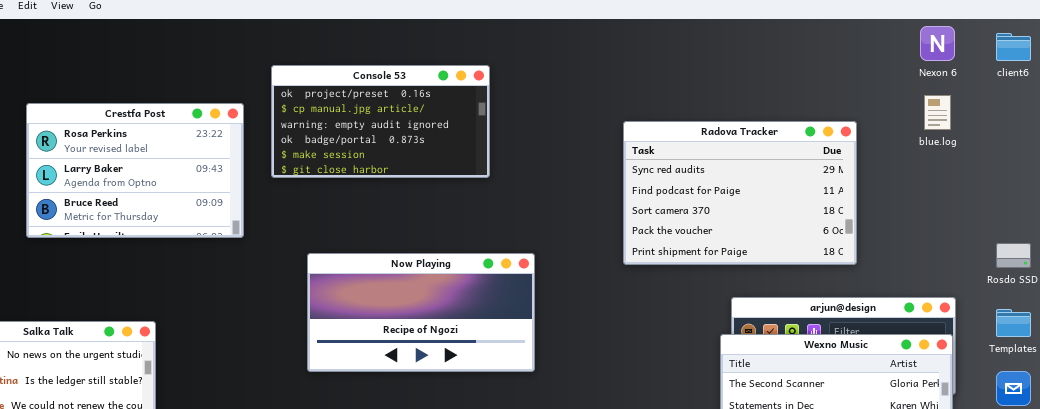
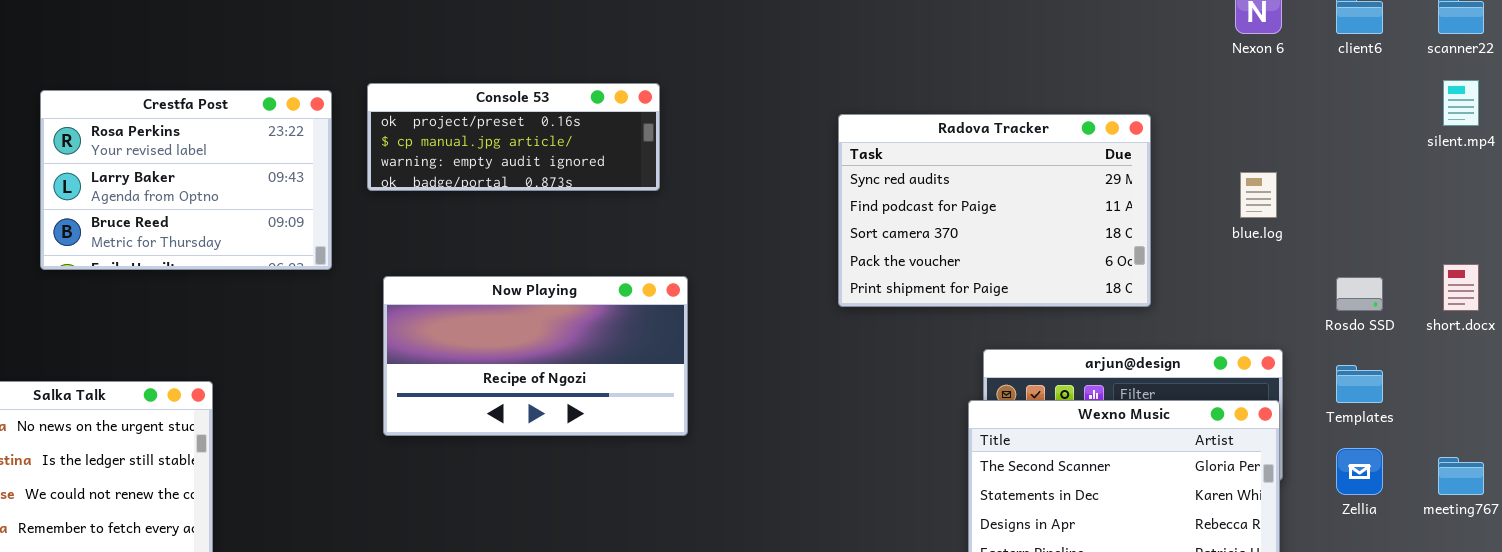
Console 53: [271,65,490,178] -> [367,83,660,191], resized
blue.log: [924,95,951,130] -> [1240,172,1277,218], moved
Now Playing: [307,253,535,372] -> [383,276,688,436], moved

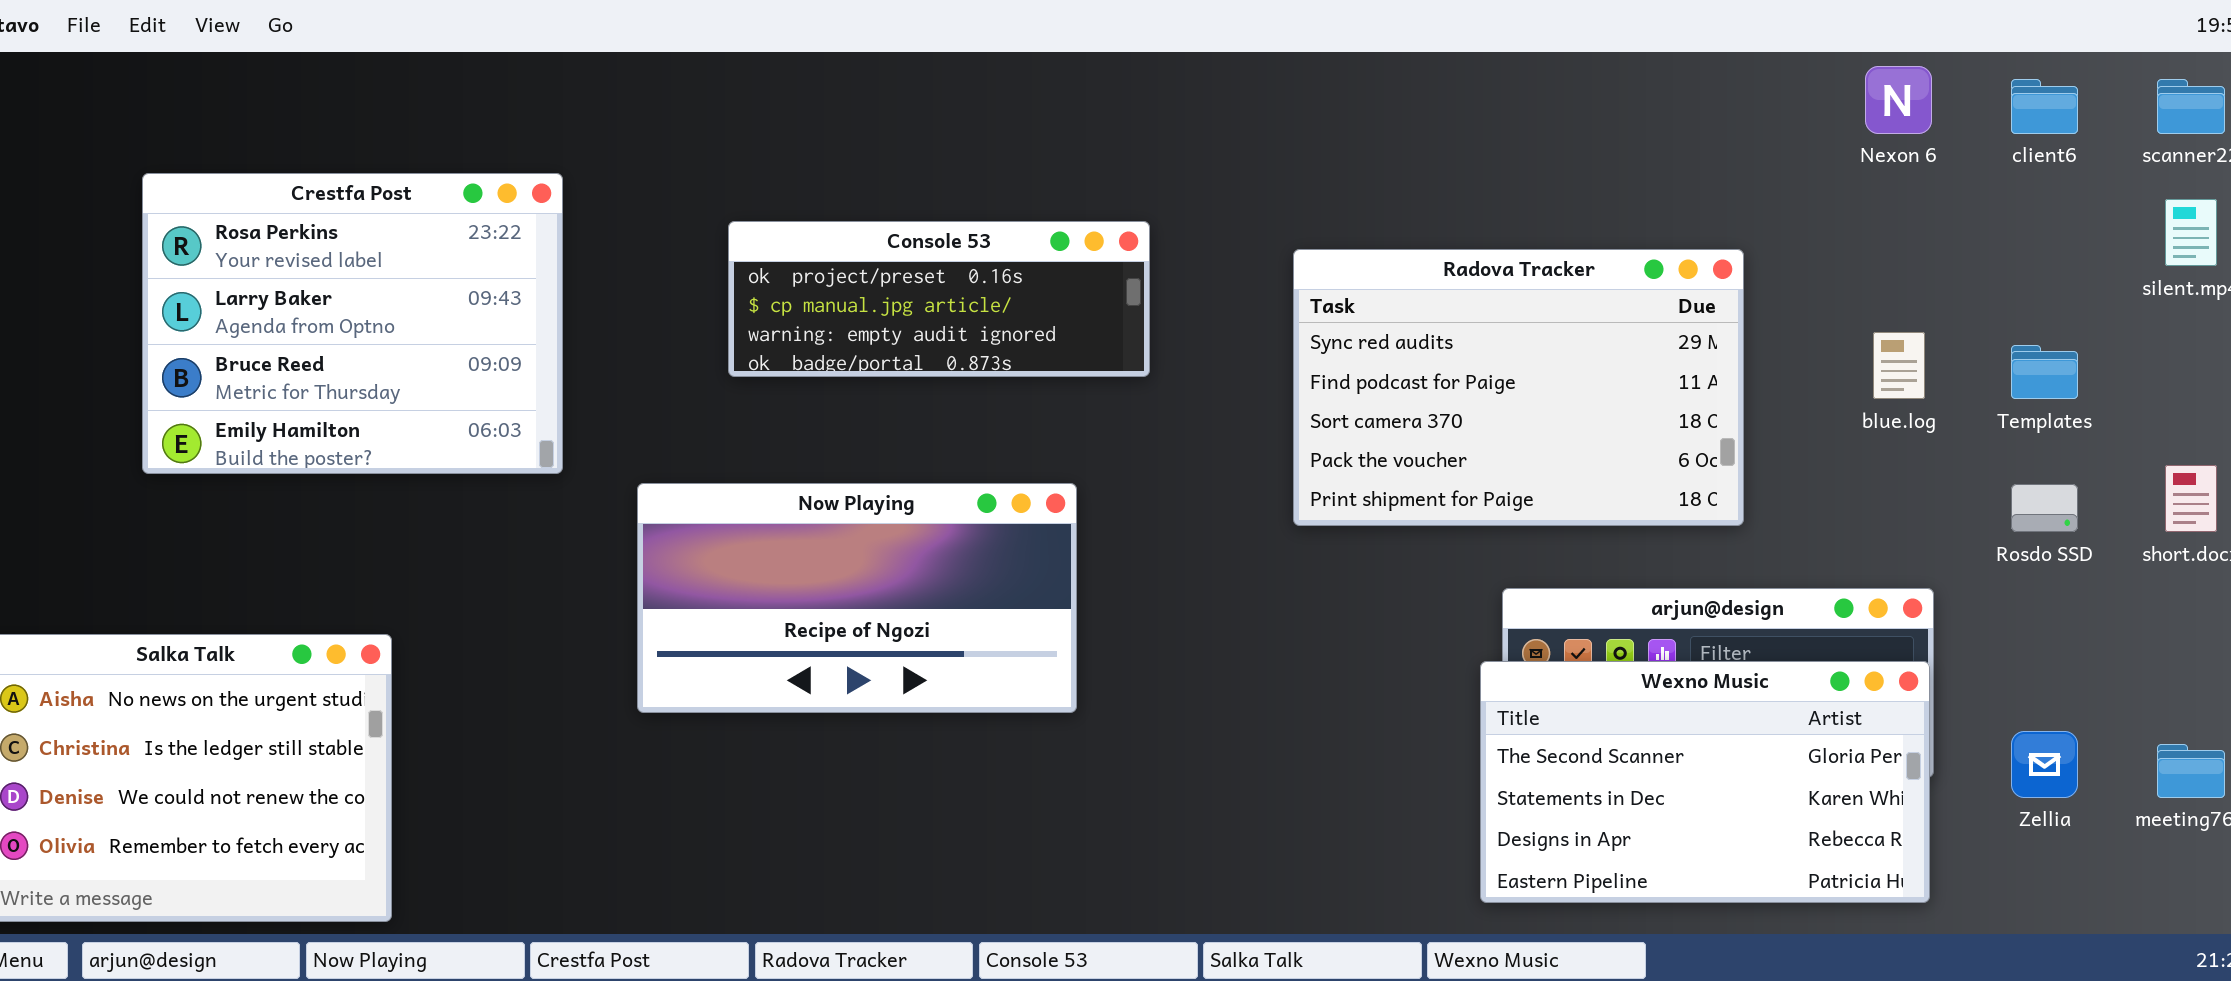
Console 53: [367,83,660,191] -> [728,221,1150,377], moved
Crestfa Post: [40,90,332,270] -> [142,173,563,474], resized
Templates: [1336,365,1383,403] -> [2011,345,2078,399], moved

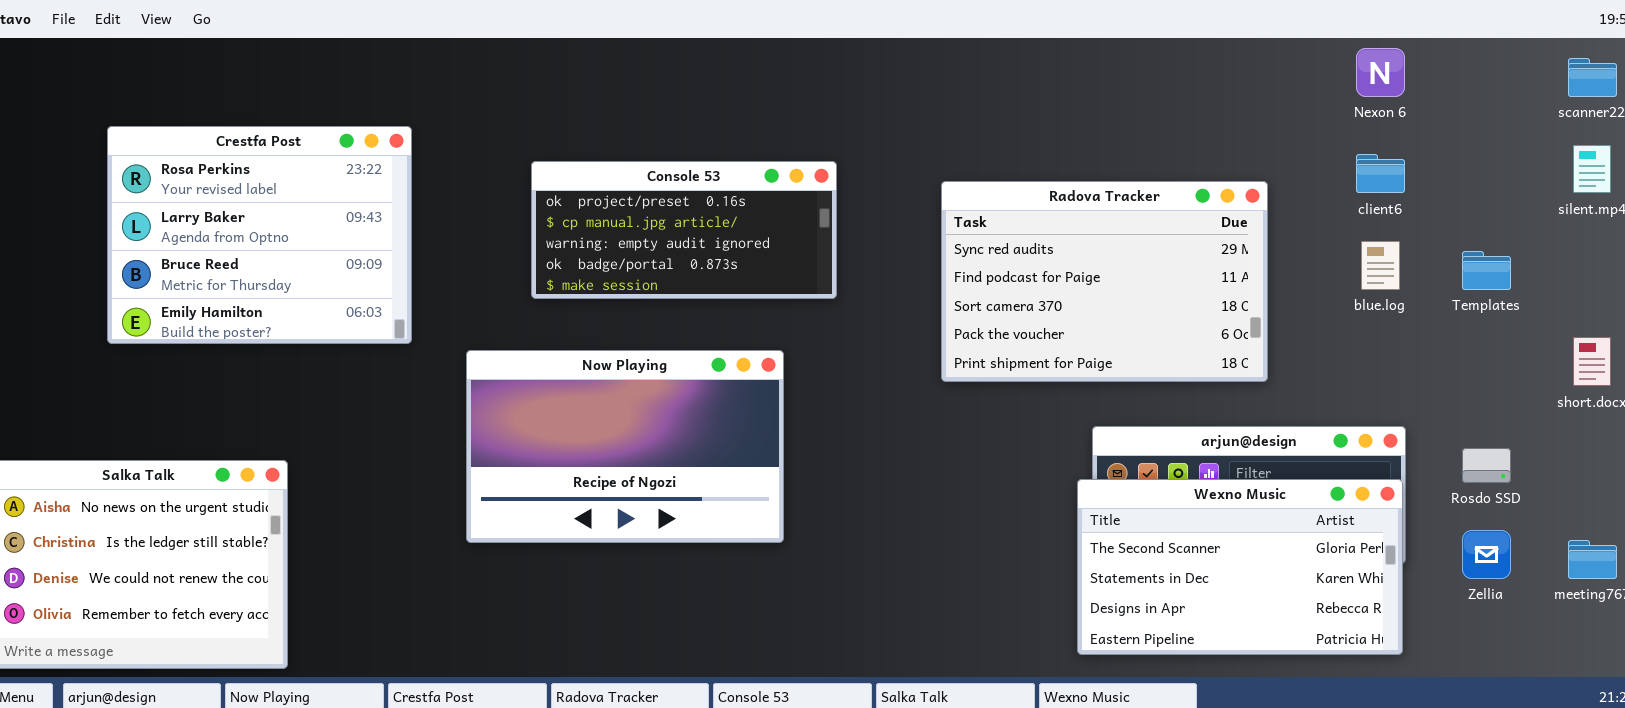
client6: [2011,79,2078,134] -> [1356,154,1405,193], moved
Console 53: [728,221,1150,377] -> [531,161,837,299], resized
Now Playing: [637,483,1077,713] -> [466,350,784,543], resized
Rosdo SSD: [2011,484,2078,532] -> [1462,448,1511,483], moved

